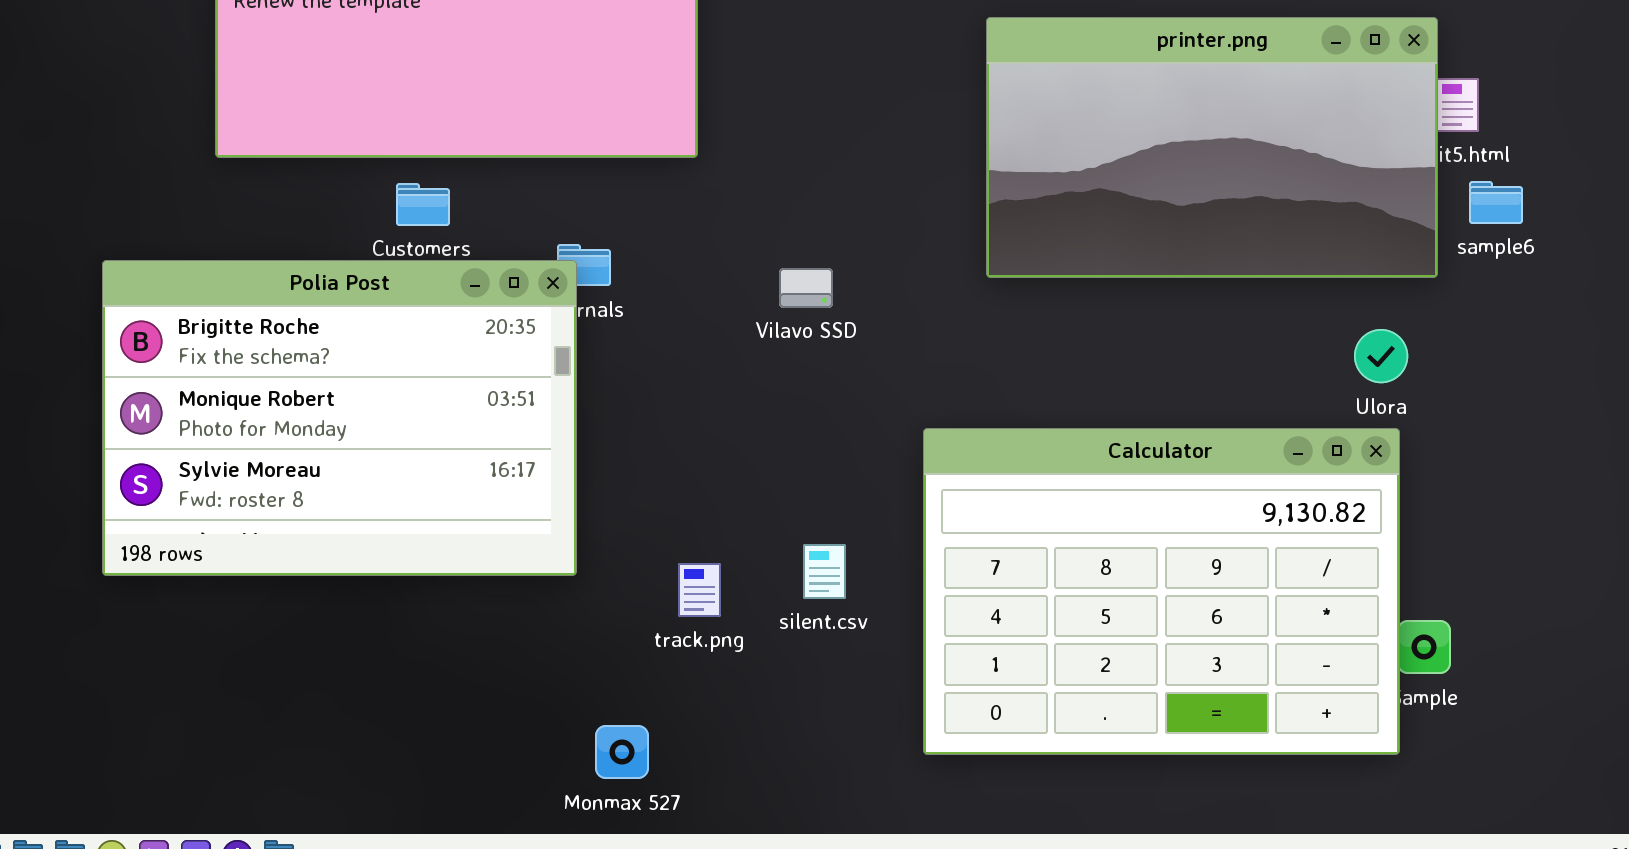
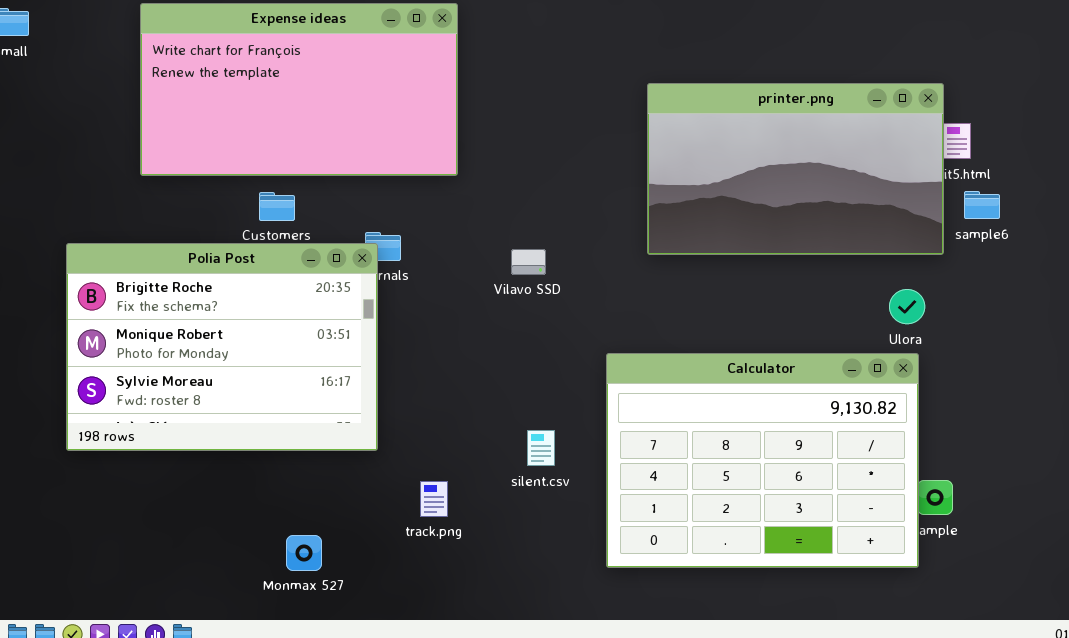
track.png: [678,563,721,617] -> [420,481,448,517], moved
Monmax 527: [595,725,649,779] -> [286,535,322,571], moved

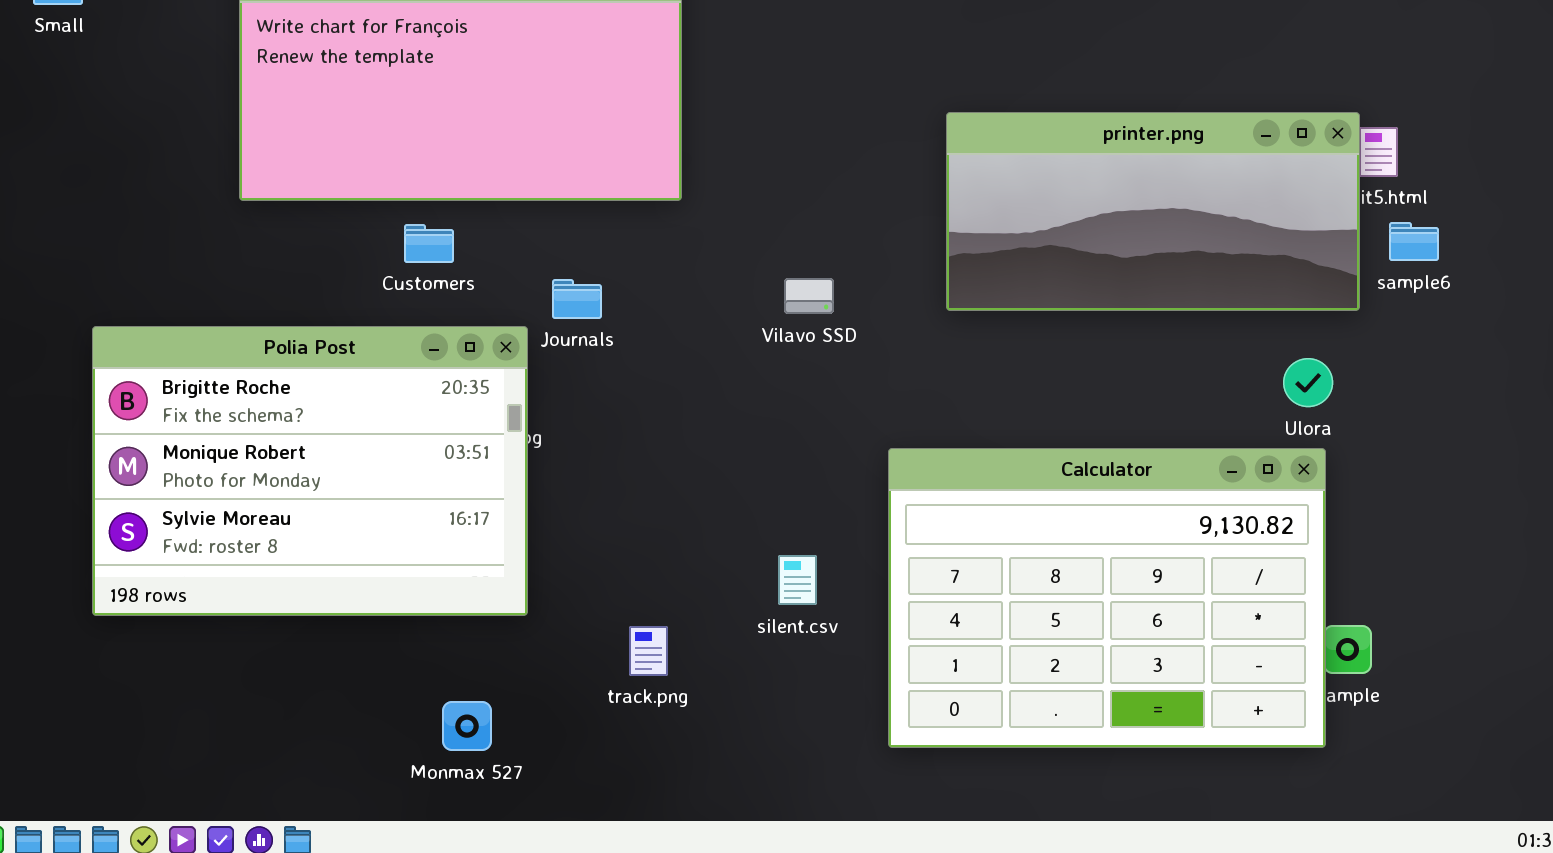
printer.png: [647,83,944,255] -> [946,112,1360,311], resized
Polia Post: [66,243,378,451] -> [92,326,528,616], moved
Vilavo SSD: [511,249,546,275] -> [784,278,834,314], moved

